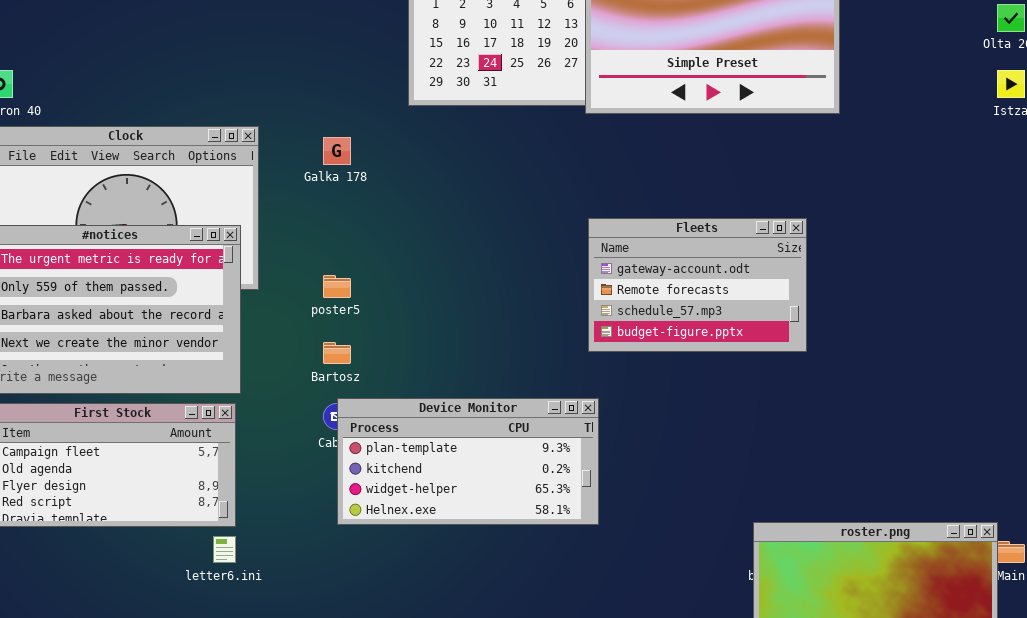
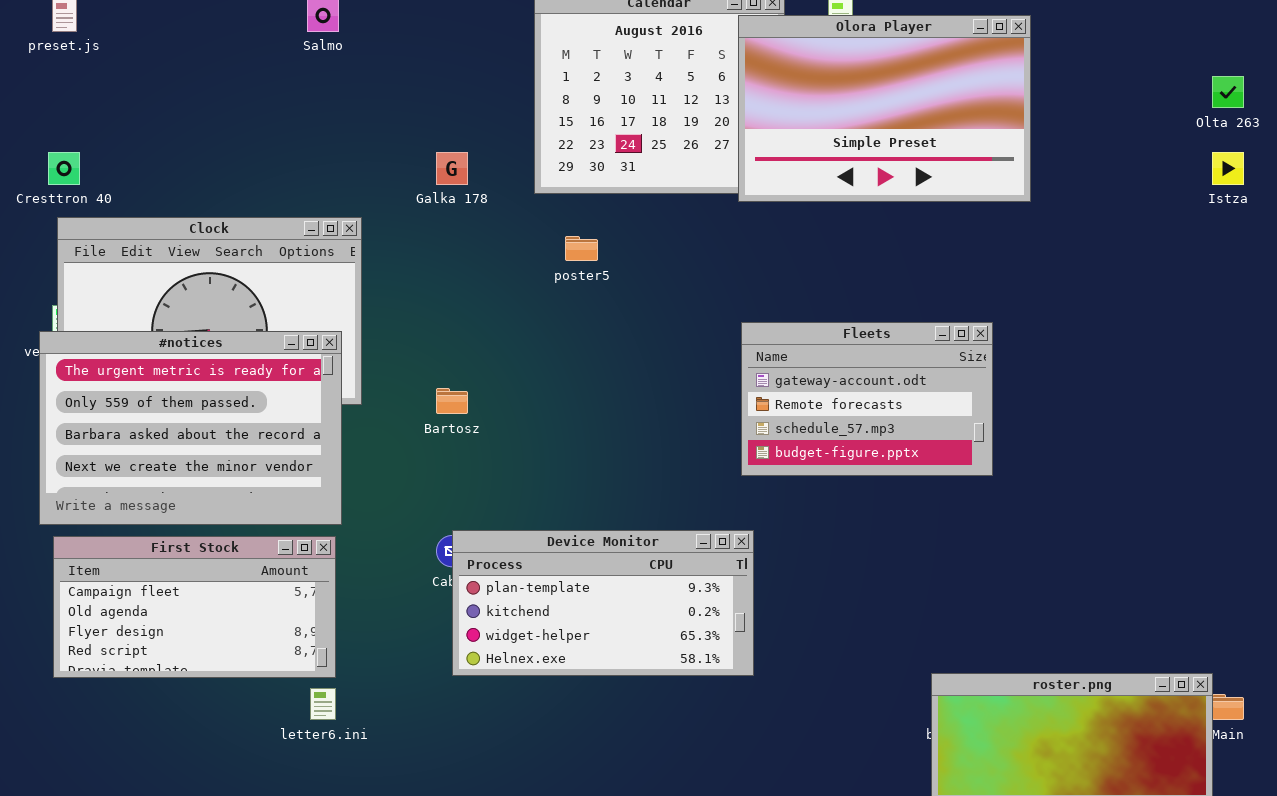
Galka 178: [323,137,351,165] -> [436,152,468,185], moved
poster5: [323,275,351,298] -> [565,236,598,261], moved
Bartosz: [323,342,351,364] -> [436,388,468,414], moved

